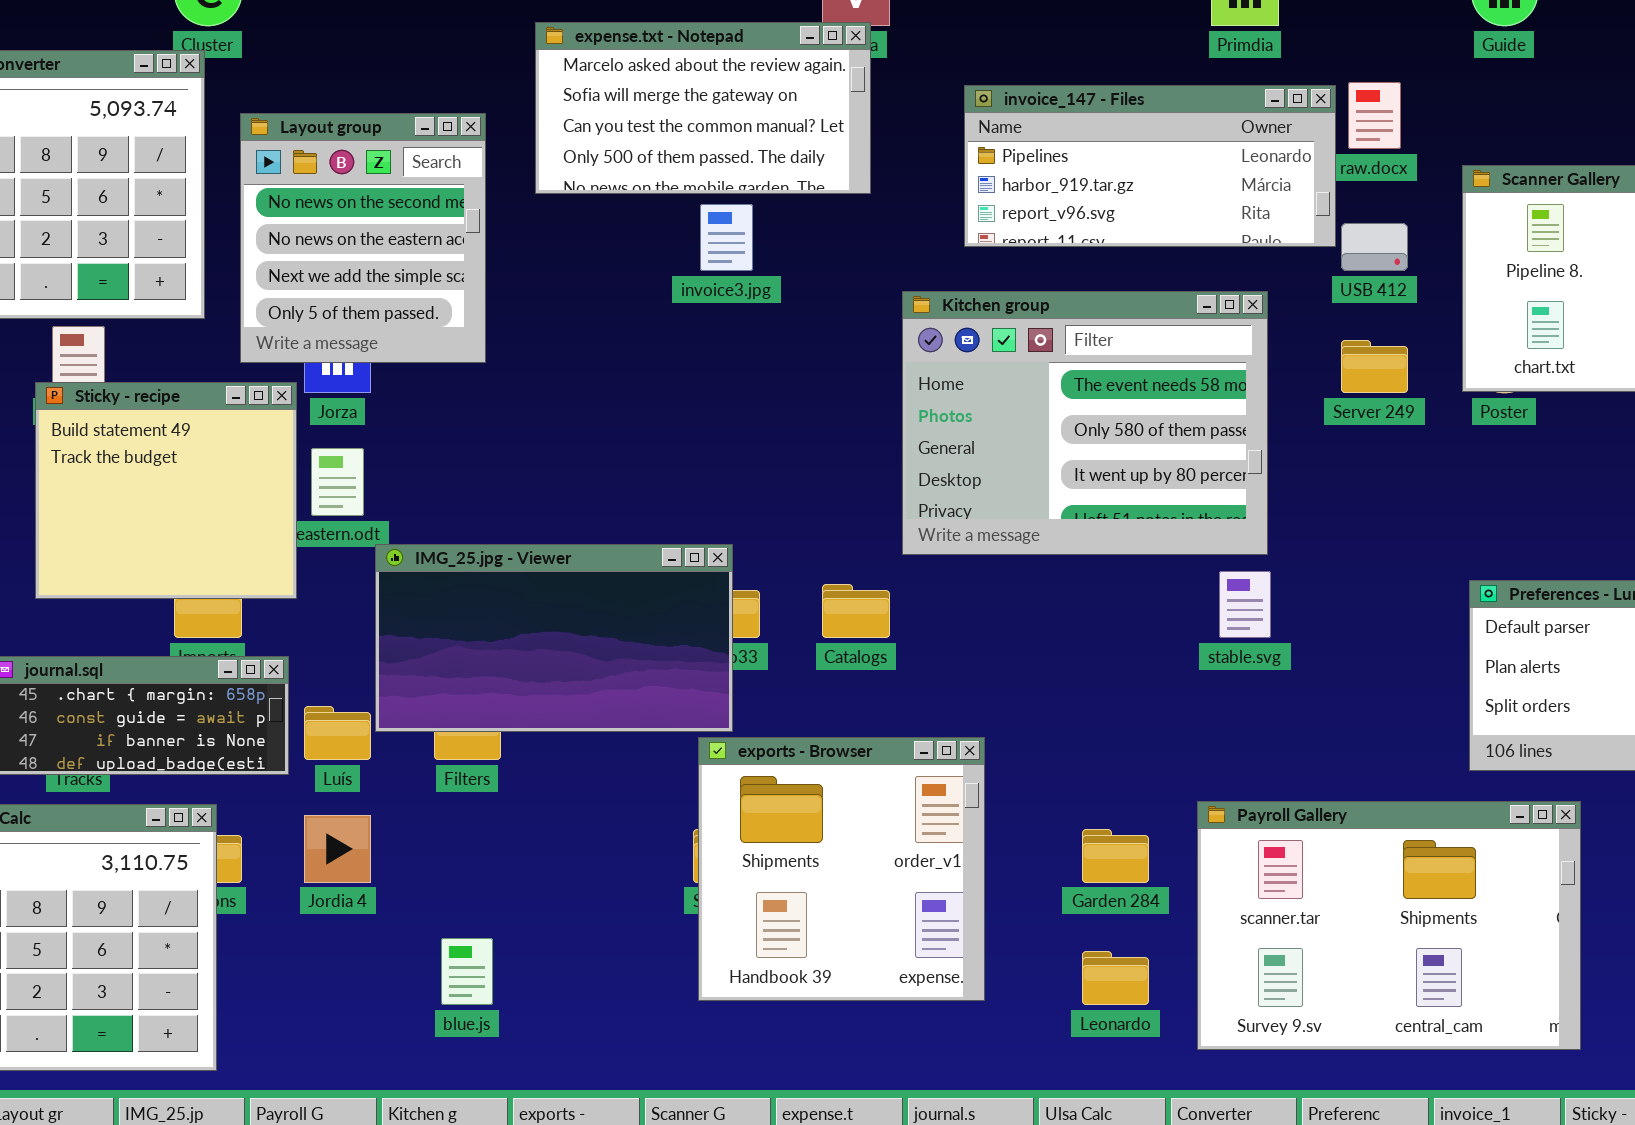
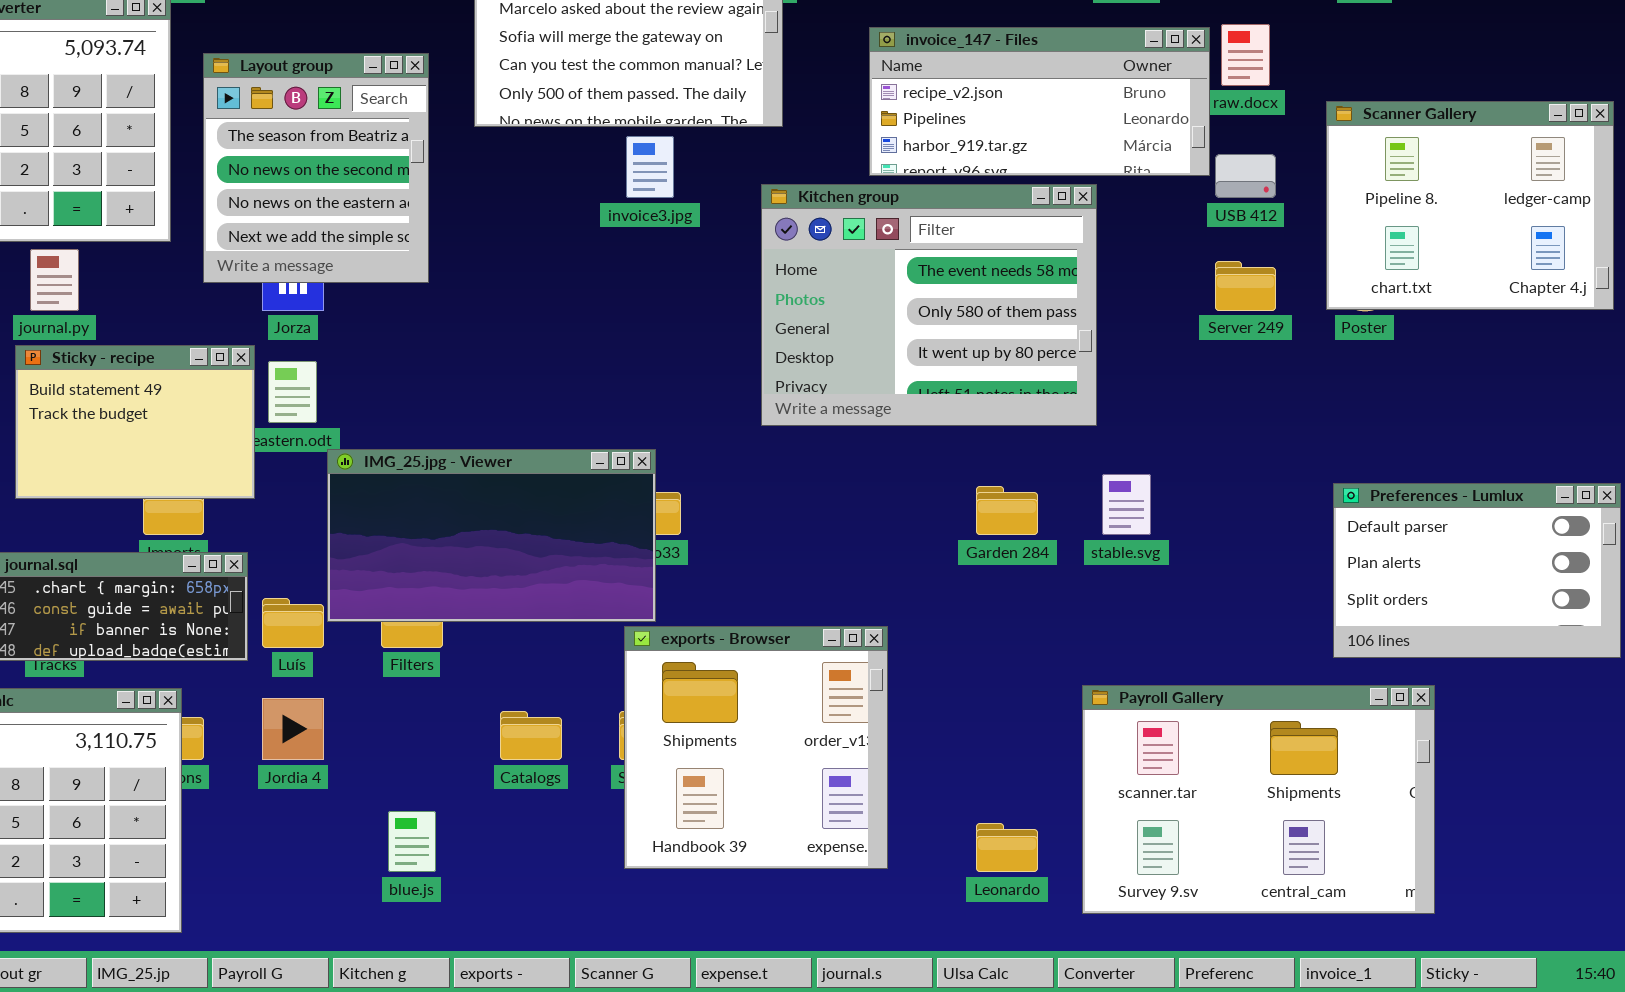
invoice_147 - Files: [964,85,1336,247] -> [869,27,1210,176], scrolled up 1 row
Layout group: [240,113,486,363] -> [203,53,429,283], scrolled up 1 row
Kitchen group: [902,291,1268,555] -> [761,184,1097,426], moved
Sticky - recipe: [35,382,297,599] -> [15,345,255,499], resized
Catalogs: [822,584,890,638] -> [500,711,562,760], moved
Garden 284: [1082,829,1149,883] -> [976,486,1038,535], moved

